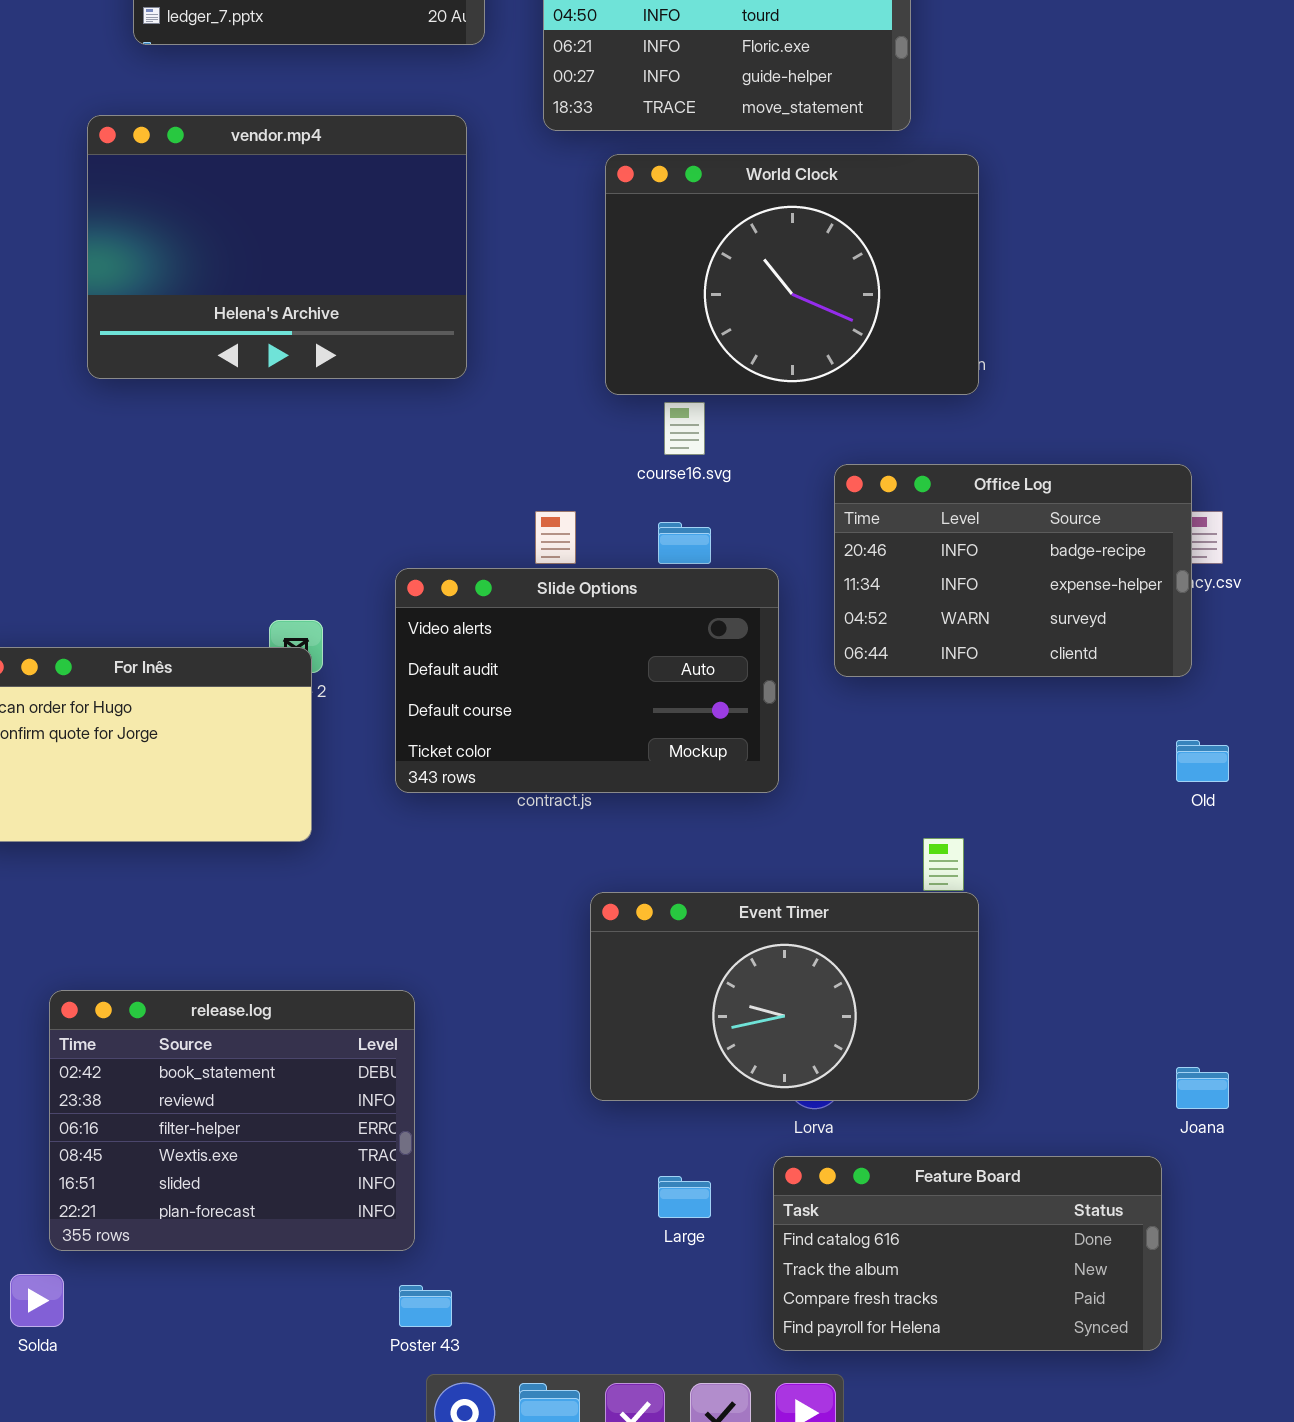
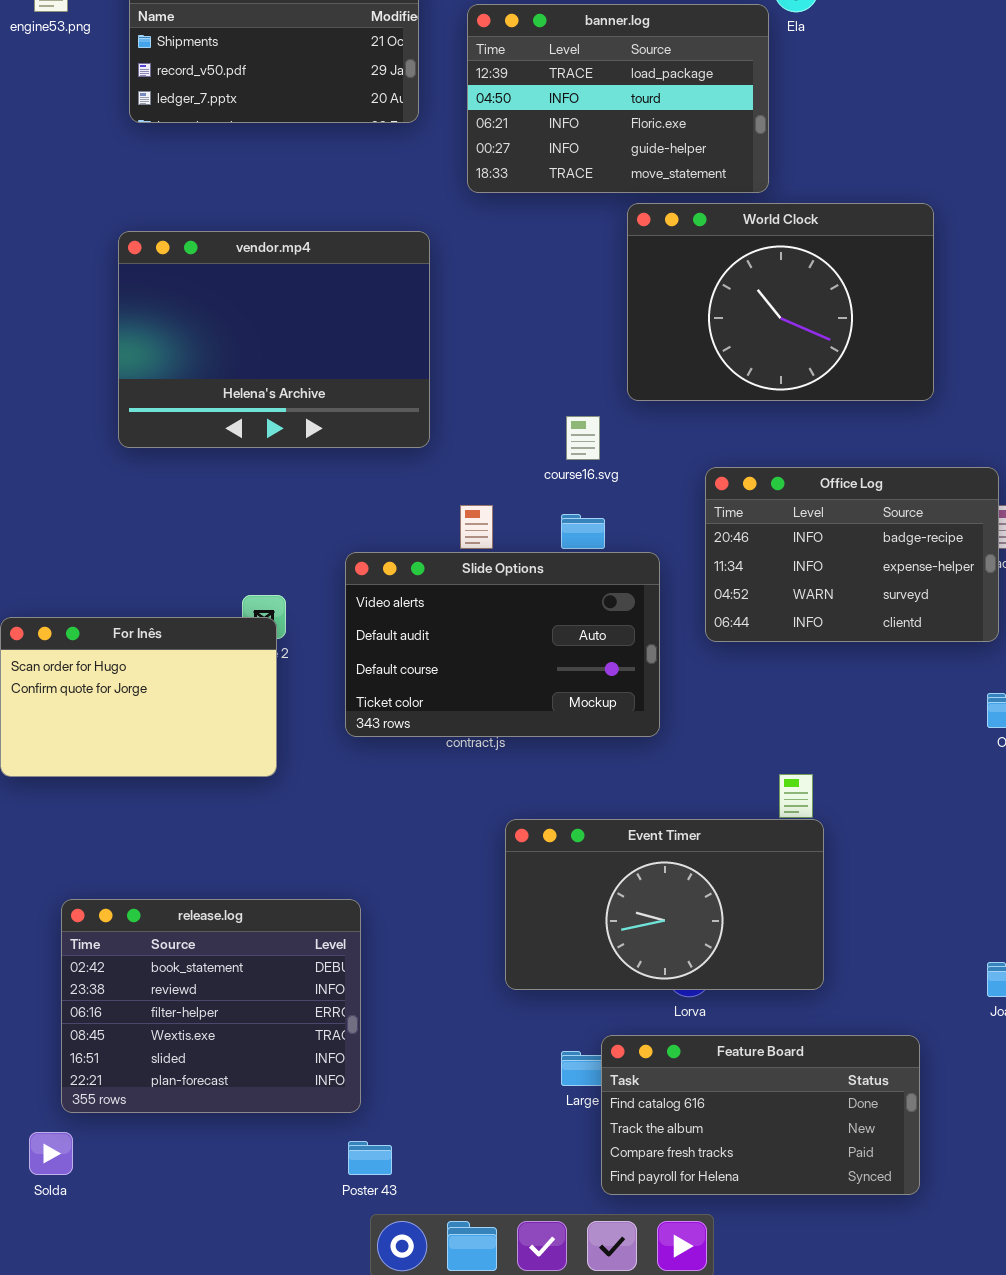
vendor.mp4: [87,115,467,379] -> [118,231,430,448], moved
World Clock: [605,154,979,395] -> [627,203,934,401], moved
Feature Board: [773,1156,1162,1351] -> [601,1035,920,1195], moved

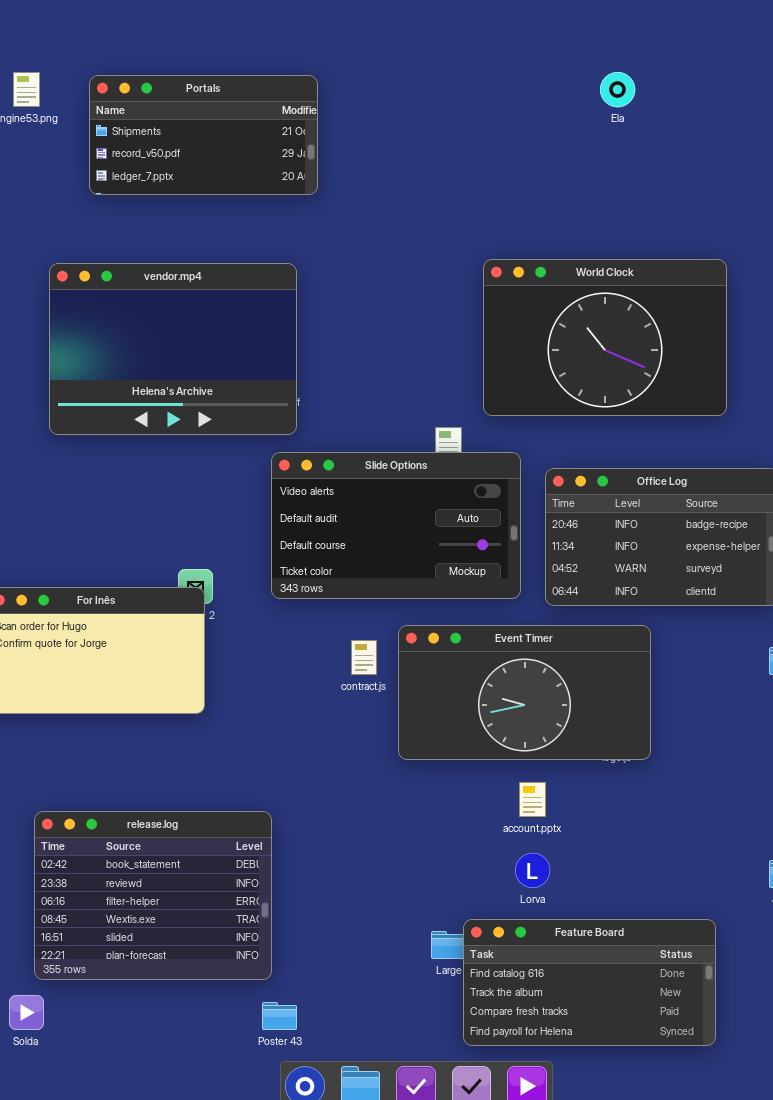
banner.log: [467,4,769,193] -> none, closed
vendor.mp4: [118,231,430,448] -> [49,263,297,435], moved
Slide Options: [345,552,660,737] -> [271,452,521,599], moved
Event Timer: [505,819,824,990] -> [398,625,651,760], moved

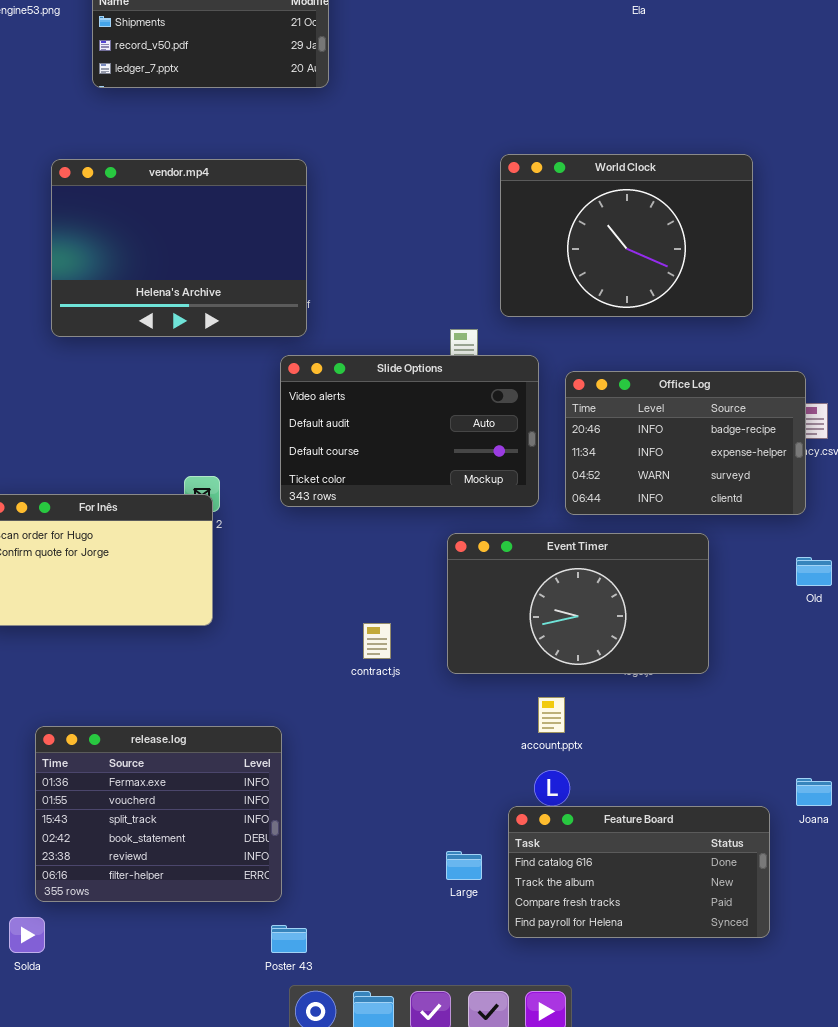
Event Timer: [398,625,651,760] -> [447,533,709,674], moved
contract.js: [351,640,377,675] -> [363,623,391,659], moved
release.log: [34,811,272,980] -> [35,726,282,902], scrolled up 3 rows
Feature Board: [463,919,716,1046] -> [508,806,770,938], moved

